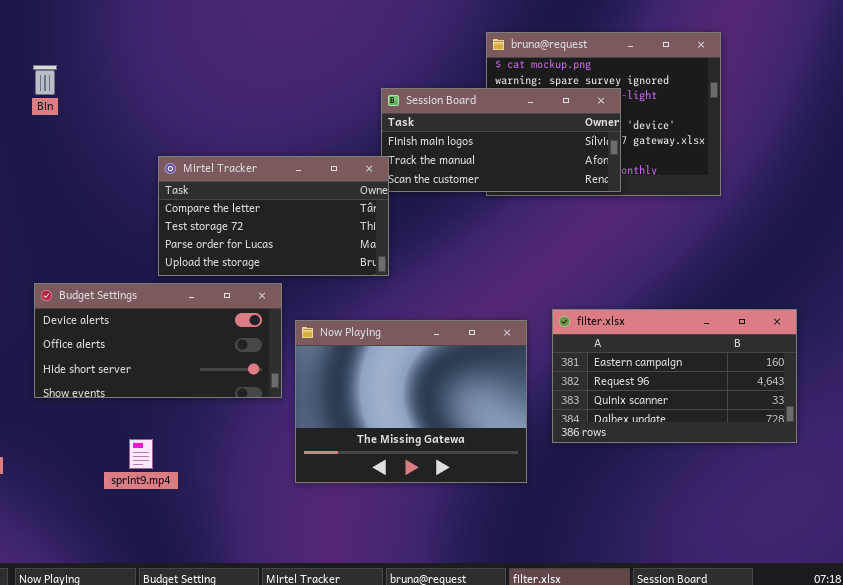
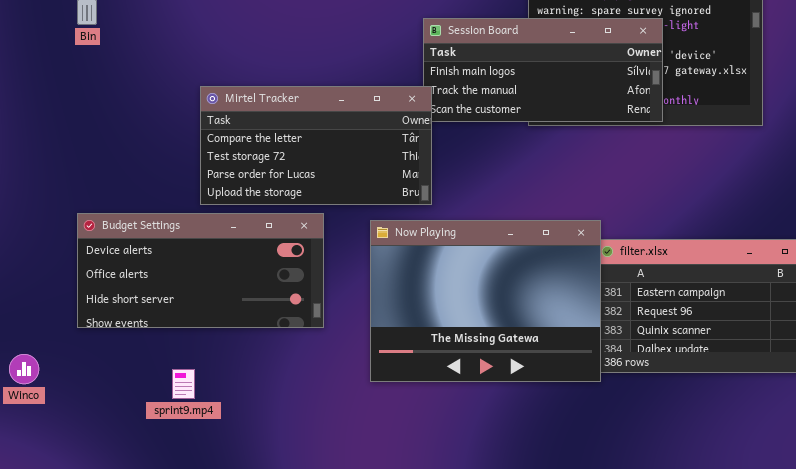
Now Playing: [295,320,527,483] -> [370,220,601,382], moved

